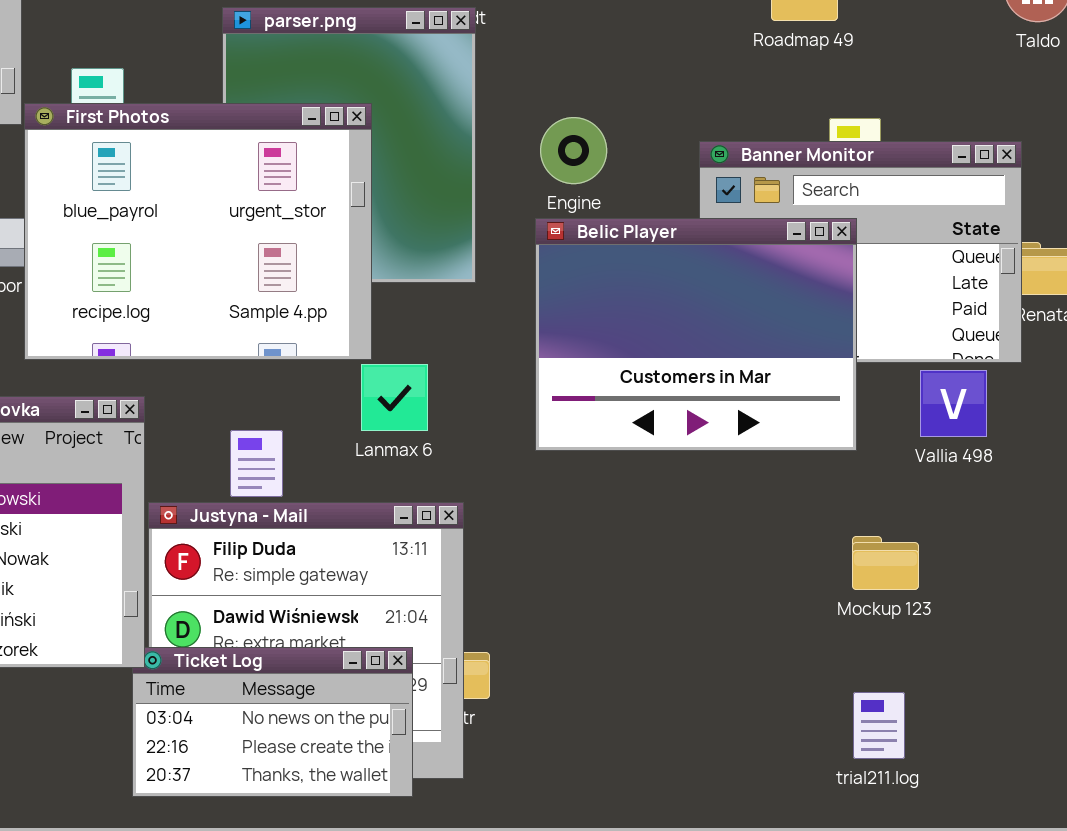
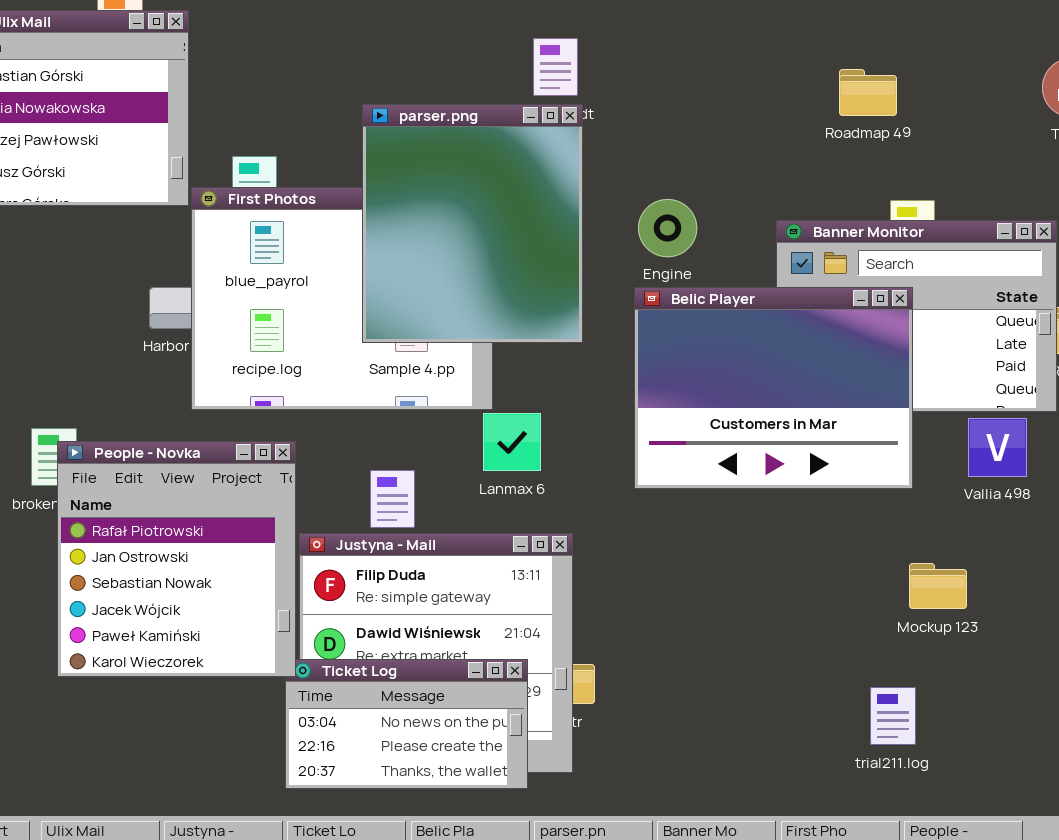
parser.png: [222,7,476,283] -> [362,104,583,343], raised
trial211.log: [853,692,905,759] -> [870,687,916,745], moved

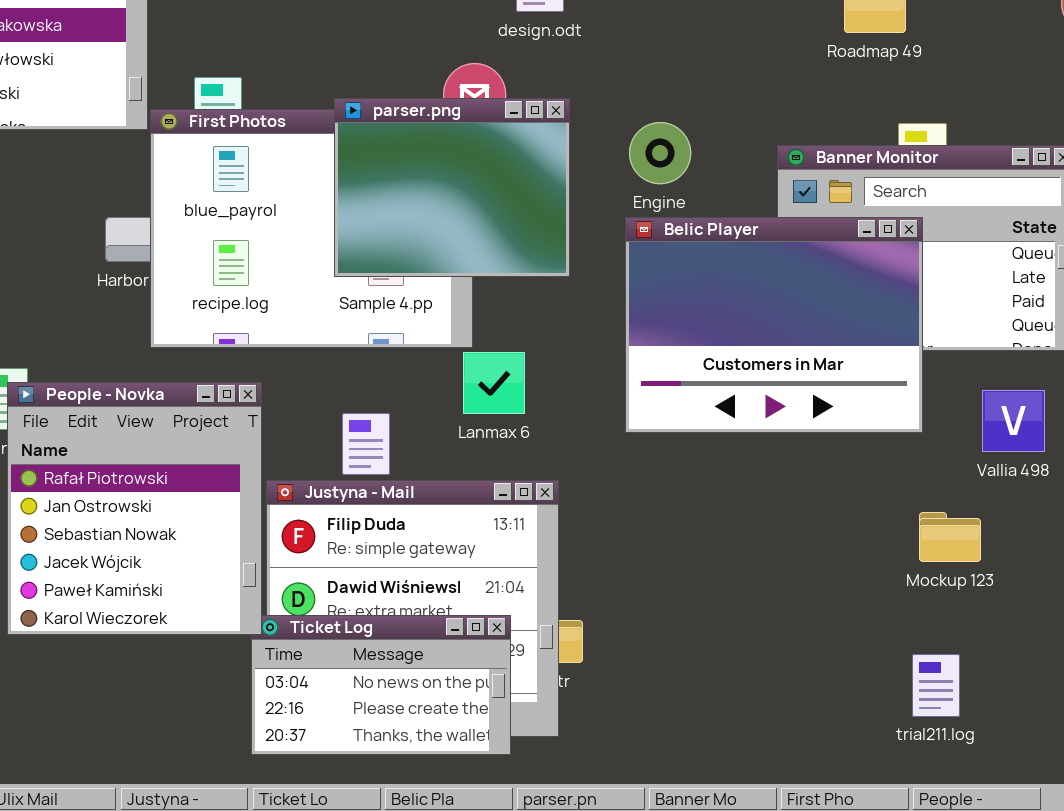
parser.png: [362,104,583,343] -> [334,98,570,277], resized
Vallia 498: [968,418,1027,477] -> [982,390,1045,452], moved
trial211.log: [870,687,916,745] -> [912,654,960,717], moved

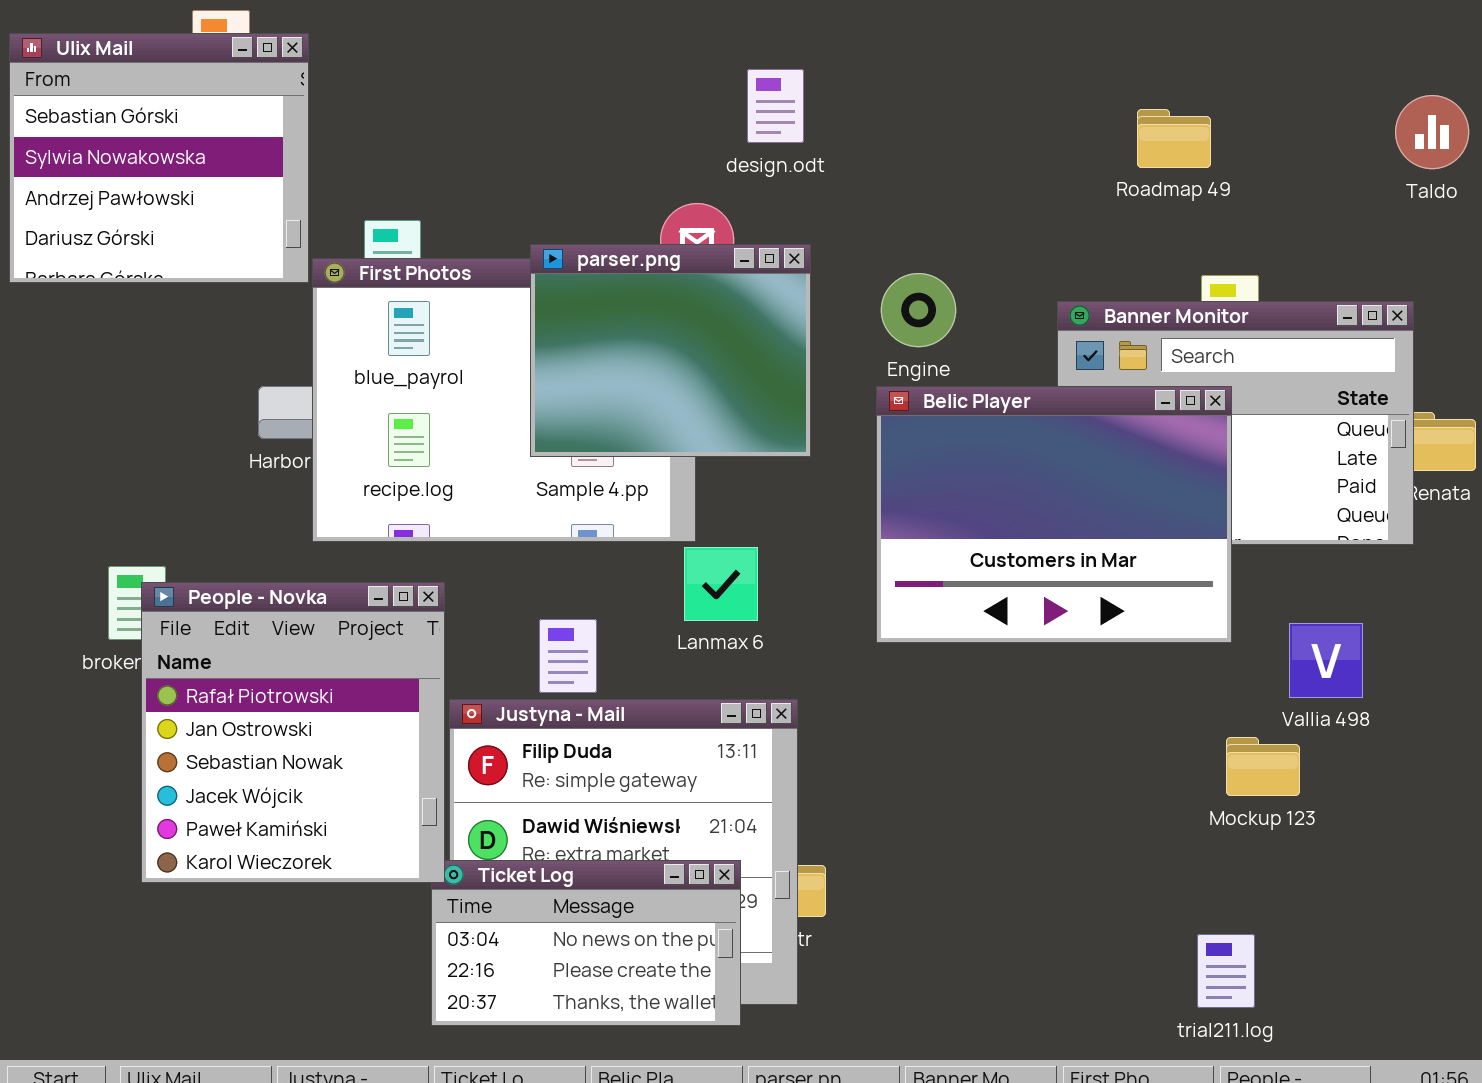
Vallia 498: [982,390,1045,452] -> [1289,623,1363,698], moved
trial211.log: [912,654,960,717] -> [1197,934,1255,1008], moved

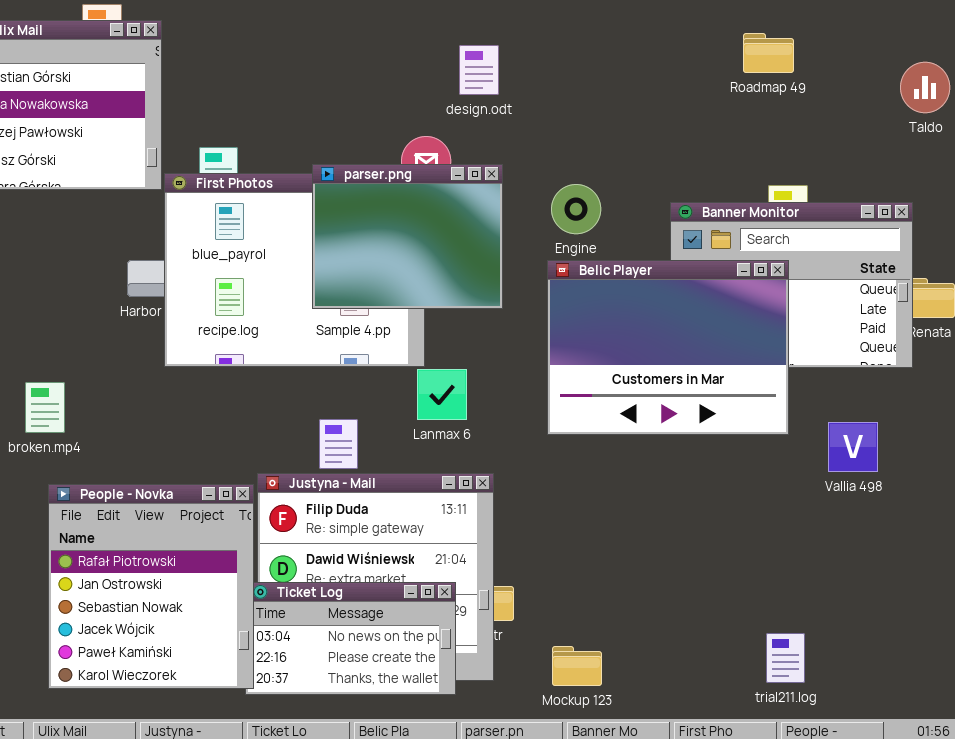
Roadmap 49: [1137,109,1211,168] -> [743,33,794,73], moved
People - Novka: [141,582,445,883] -> [48,484,254,689], moved
Mockup 123: [1226,737,1300,796] -> [552,646,602,686], moved

